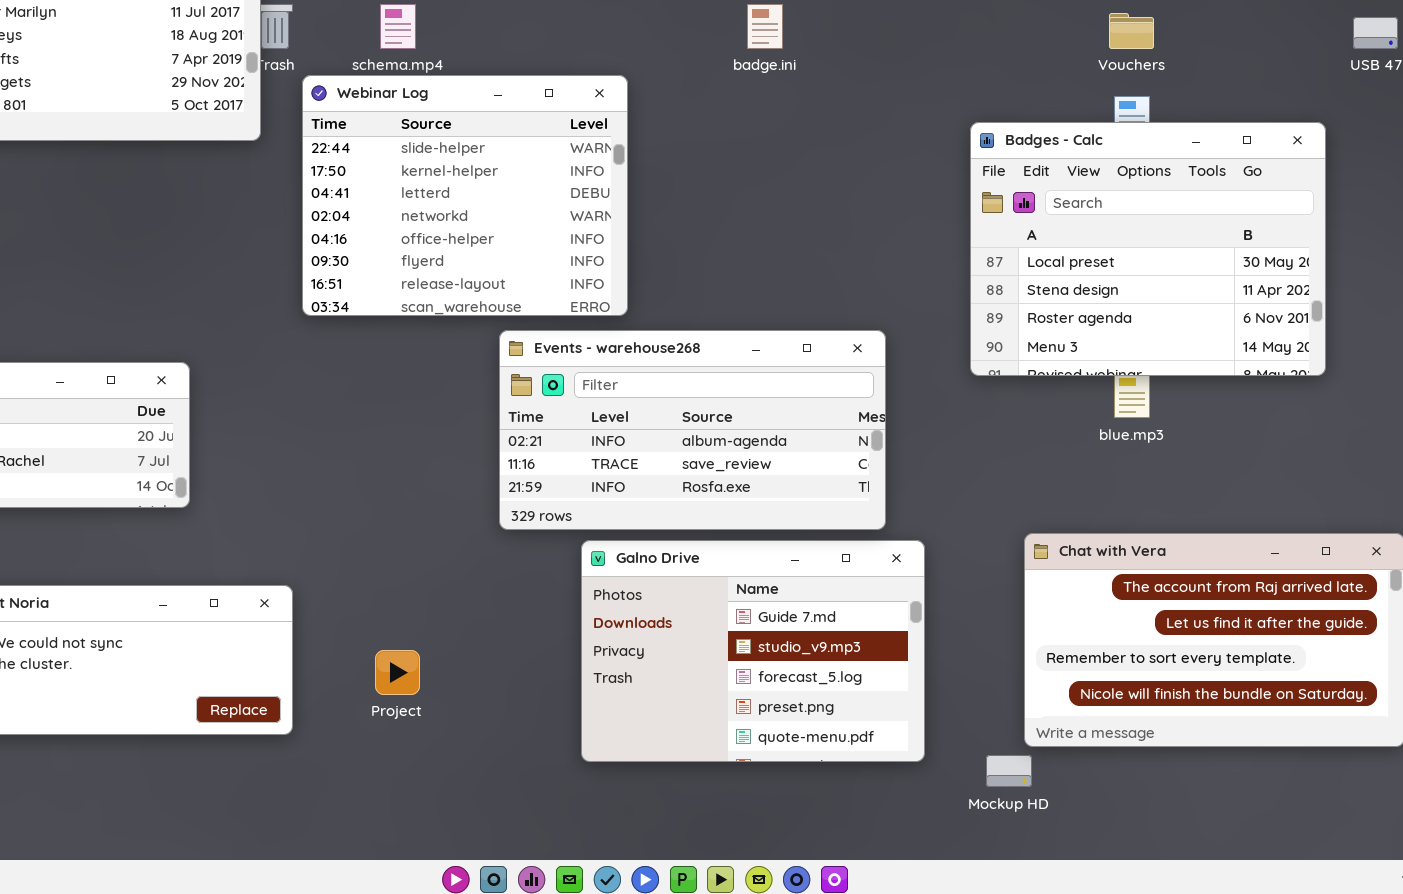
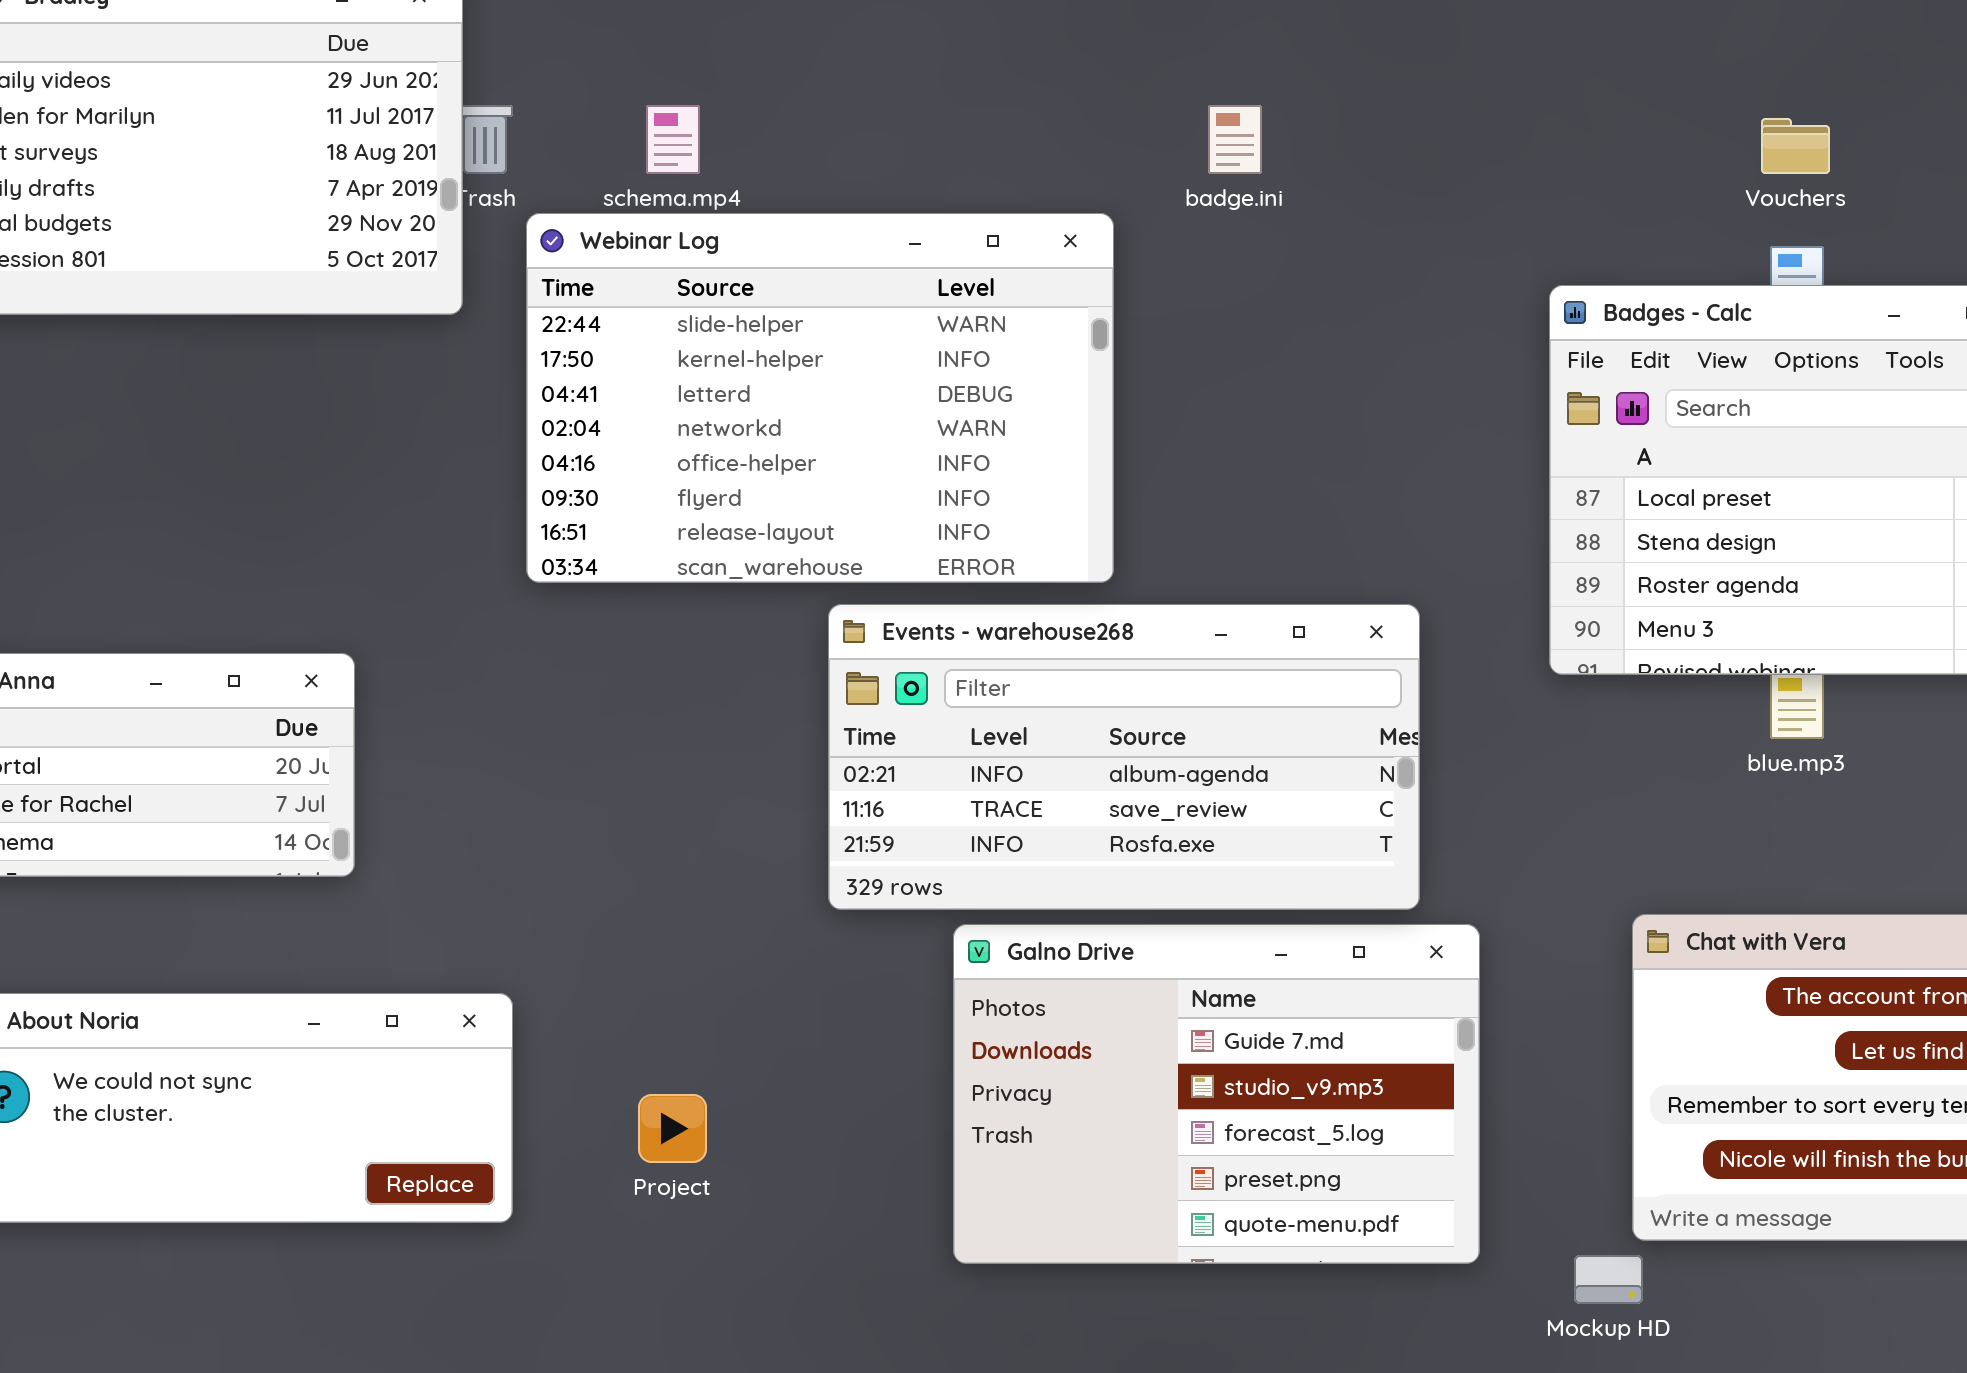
Webinar Log: [302,75,628,316] -> [526,213,1114,583], resized

